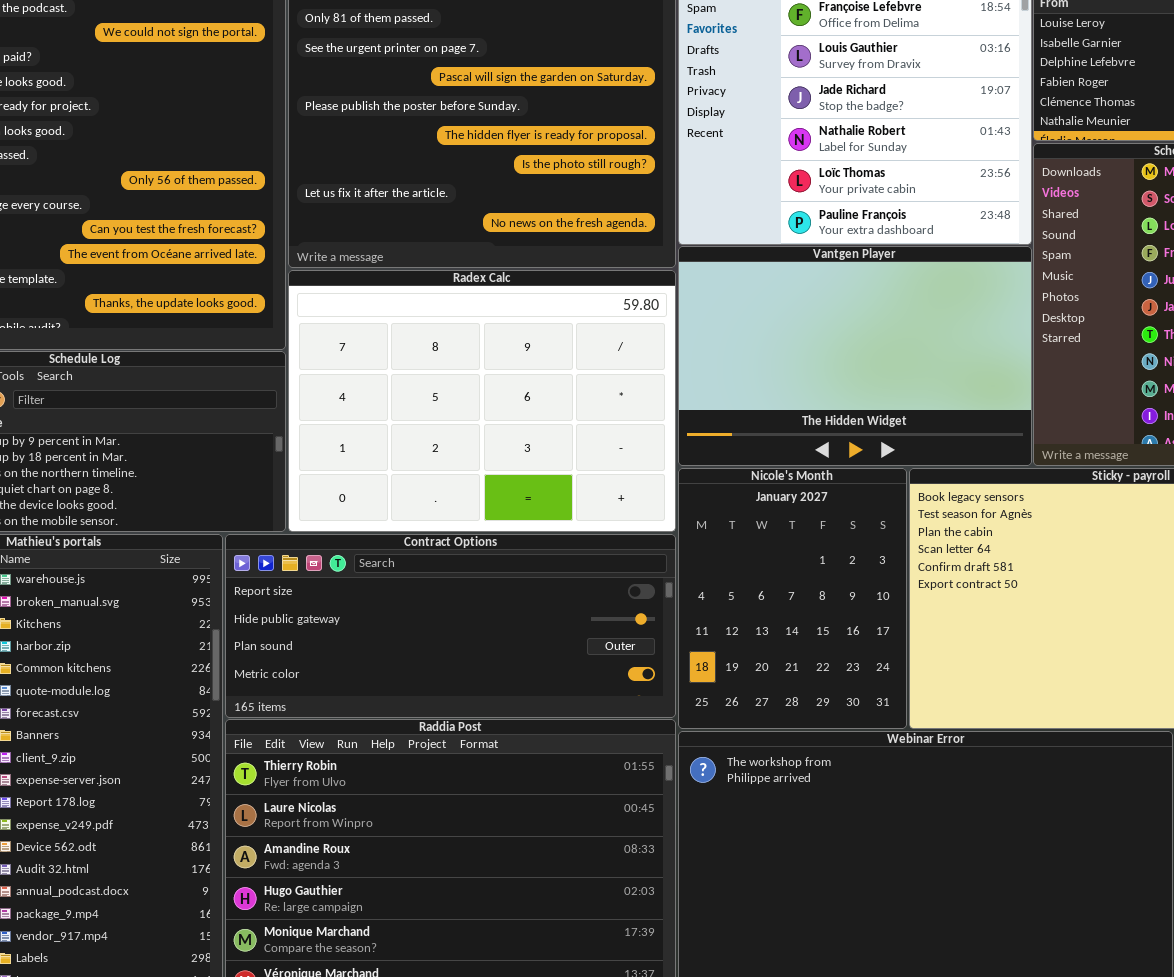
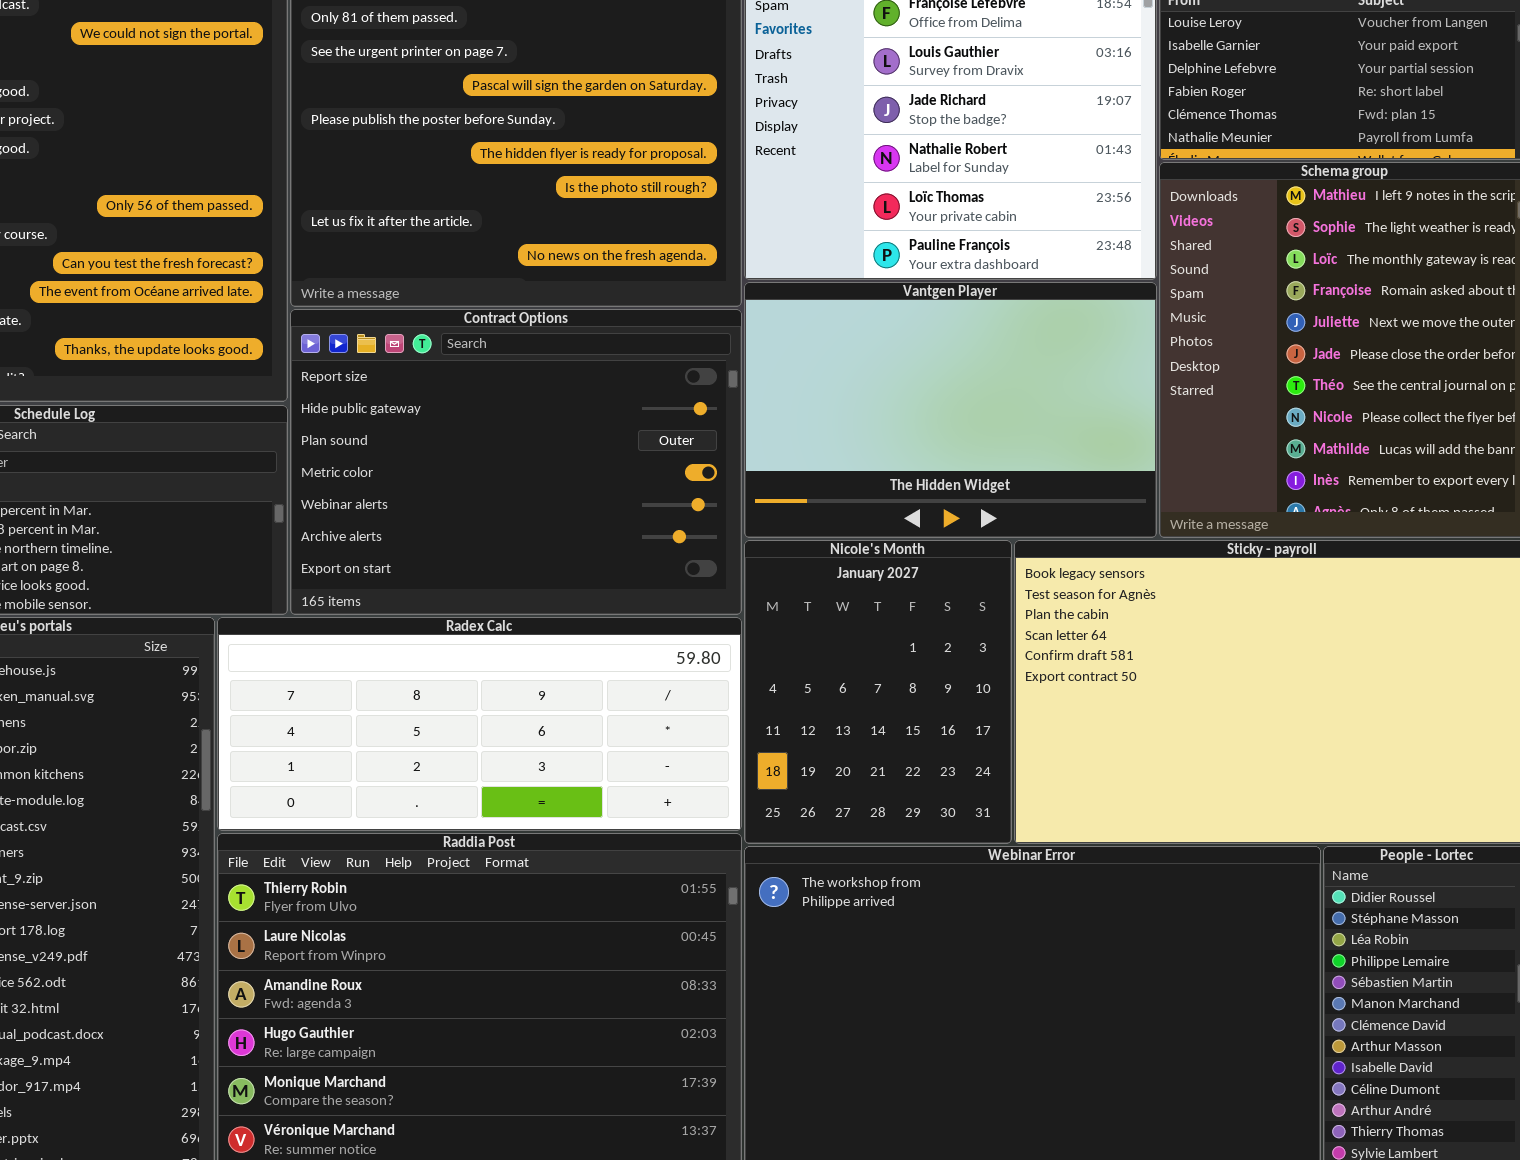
Radex Calc: [288,270,676,532] -> [217,617,742,831], moved, resized
Contract Options: [225,534,676,718] -> [290,309,742,615], moved, resized

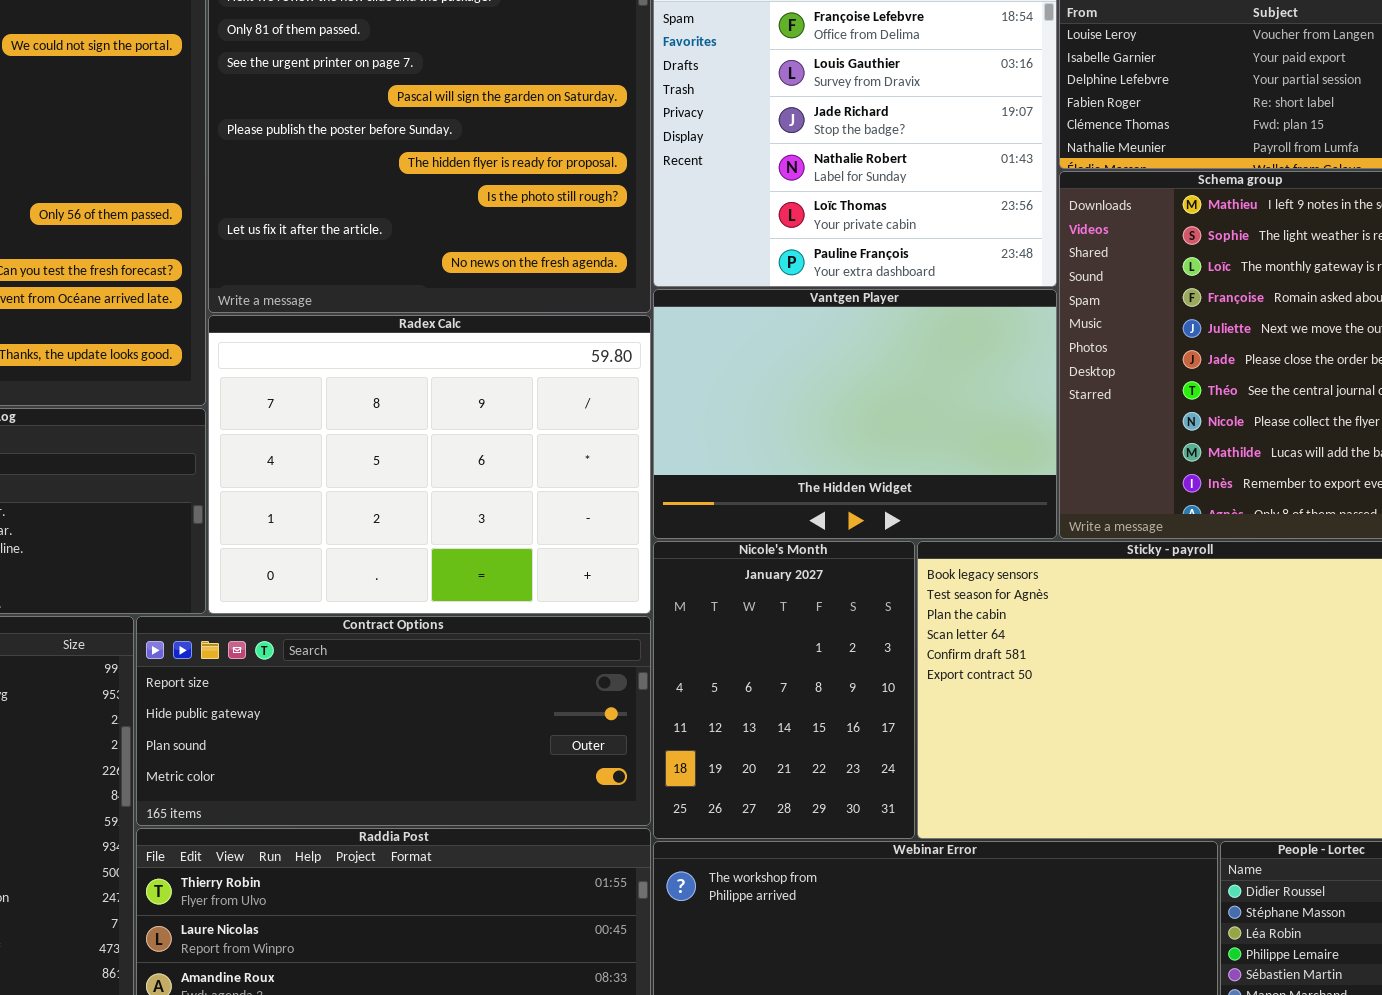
Contract Options: [290,309,742,615] -> [136,616,651,826], moved, resized
Radex Calc: [217,617,742,831] -> [208,315,651,614], moved, resized

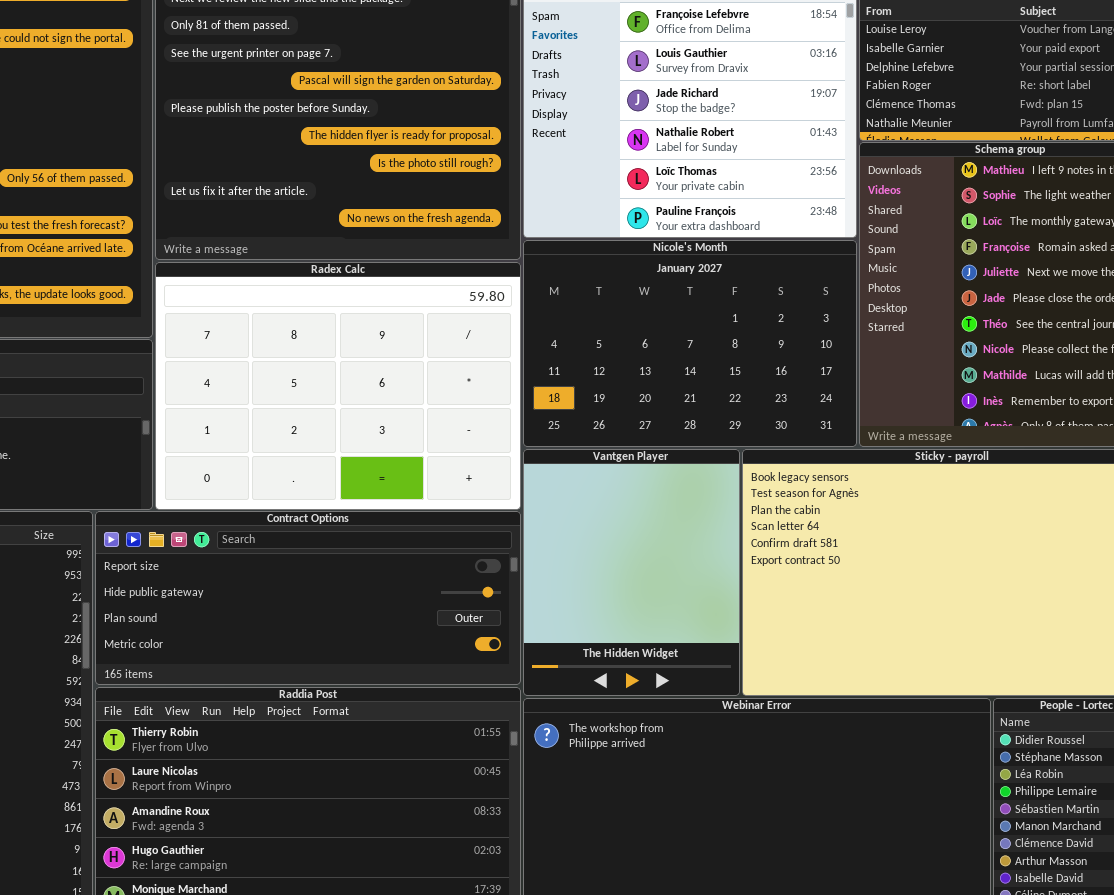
Vantgen Player: [653,289,1057,539] -> [523,449,740,696], moved, resized
Nicole's Month: [653,541,915,839] -> [523,240,857,447], moved, resized

